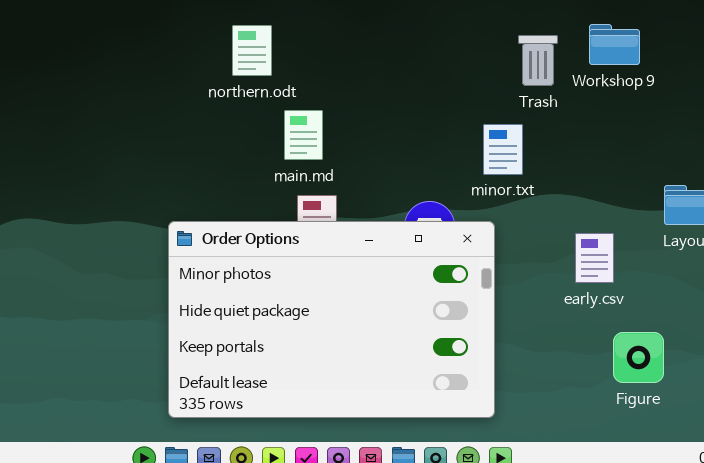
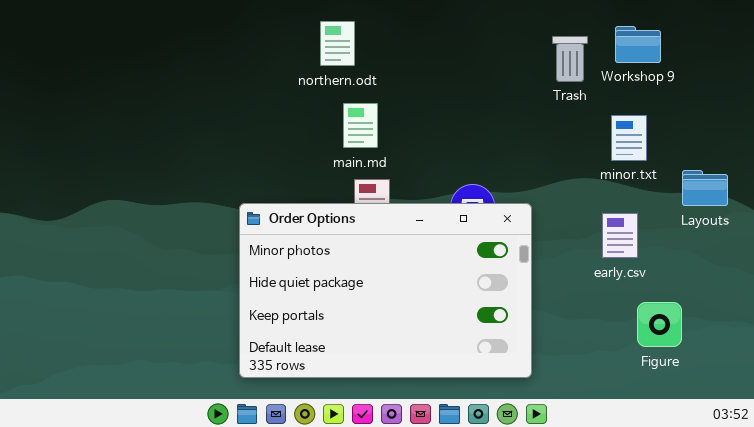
northern.odt: [232,25,272,76] -> [320,21,355,66], moved
minor.txt: [483,124,523,175] -> [611,115,647,161], moved

